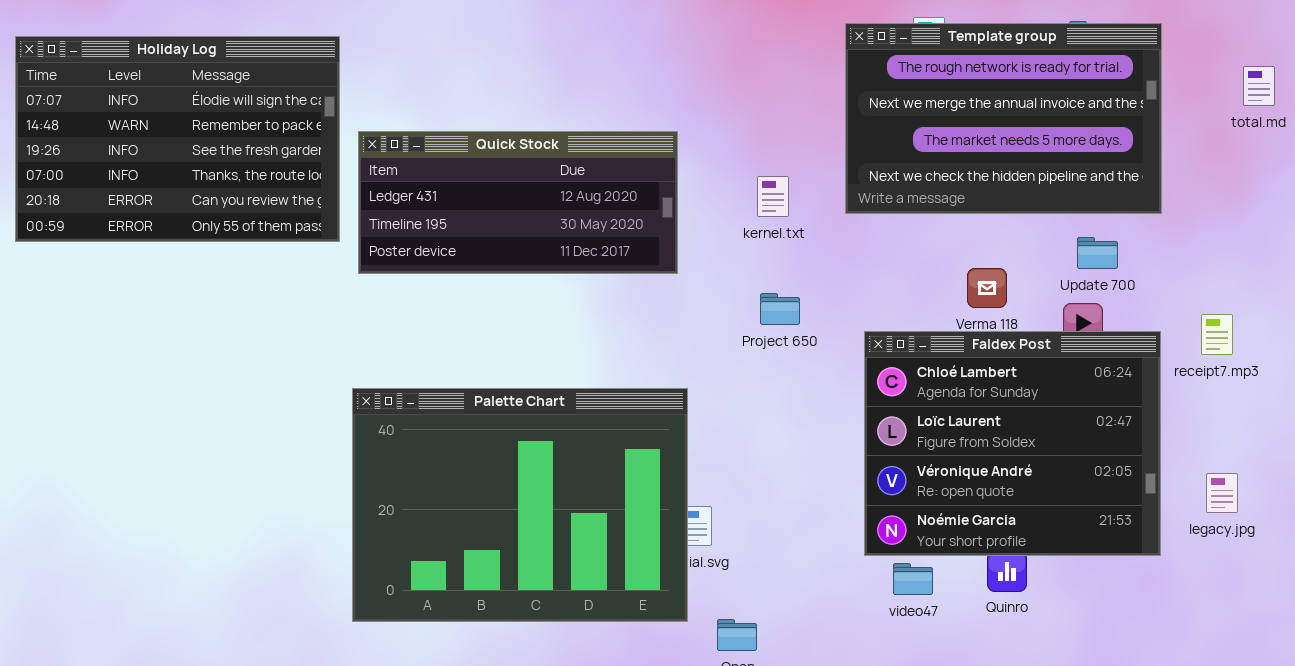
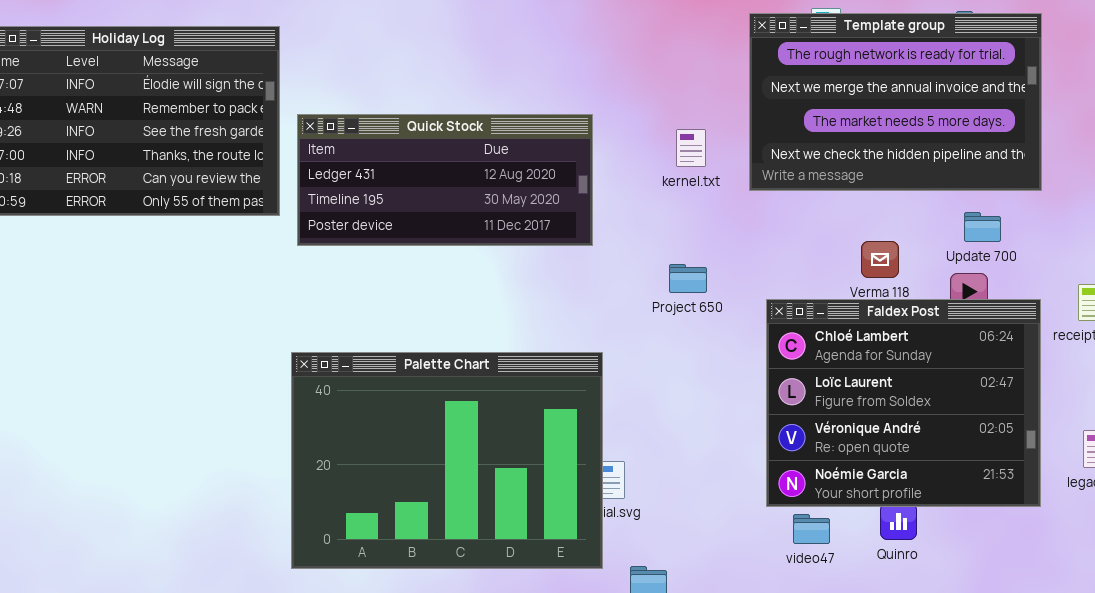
kernel.txt: [757,176,789,217] -> [676,129,706,167], moved

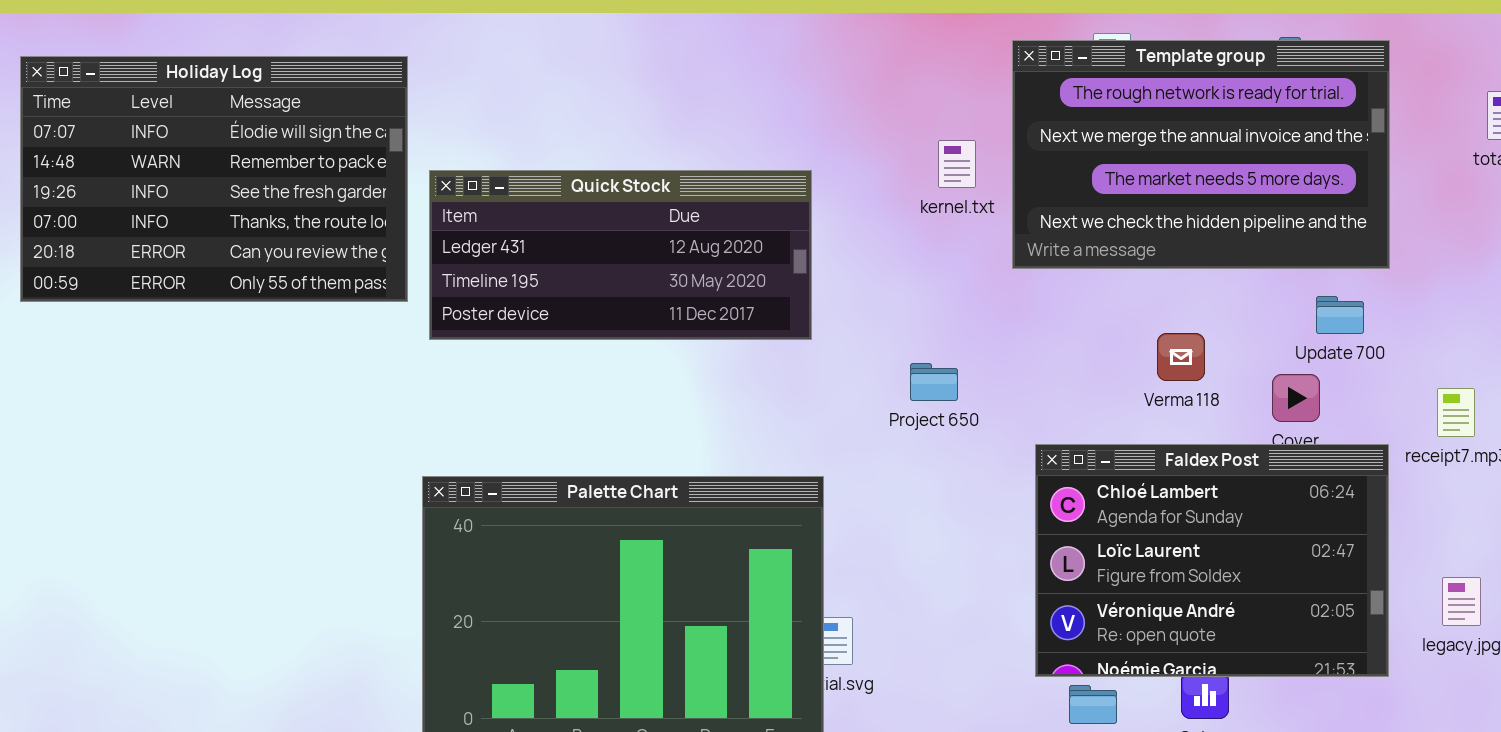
kernel.txt: [676,129,706,167] -> [938,140,976,188], moved
Update 700: [964,212,1001,242] -> [1316,296,1364,334], moved
Faldex Post: [766,299,1041,507] -> [1035,444,1389,677], resized

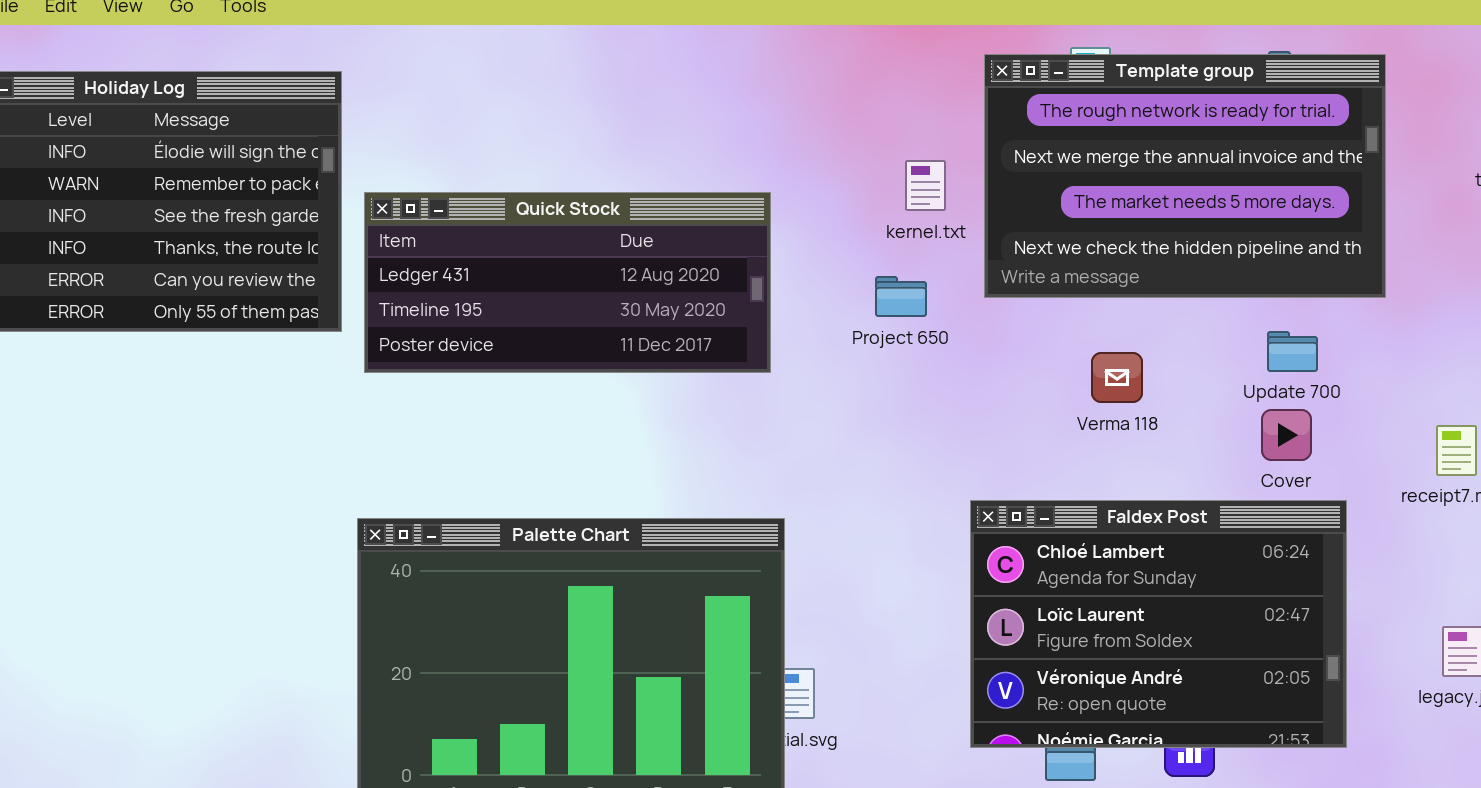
Update 700: [1316,296,1364,334] -> [1267,331,1318,372], moved
Verma 118: [1157,333,1205,381] -> [1091,352,1143,403], moved
Project 650: [910,363,958,401] -> [875,276,927,317], moved
Faldex Post: [1035,444,1389,677] -> [970,500,1347,748], moved

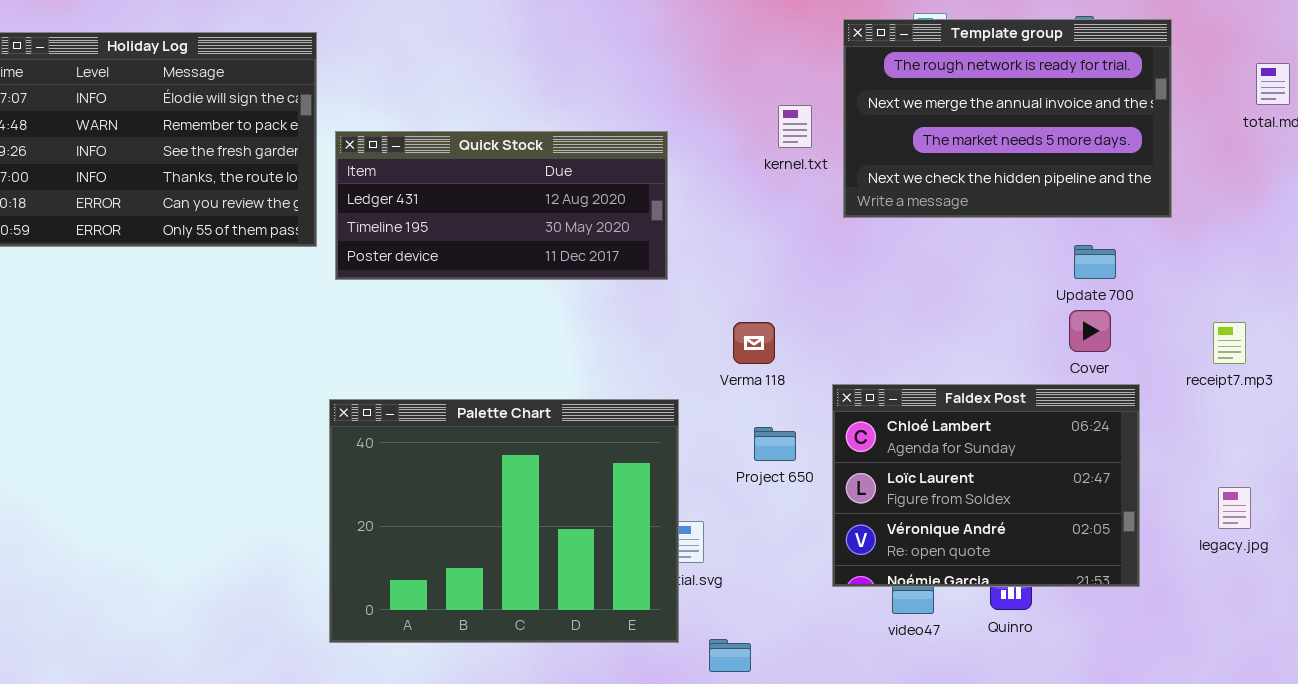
Project 650: [875,276,927,317] -> [754,427,796,461], moved
Verma 118: [1091,352,1143,403] -> [733,322,775,364], moved

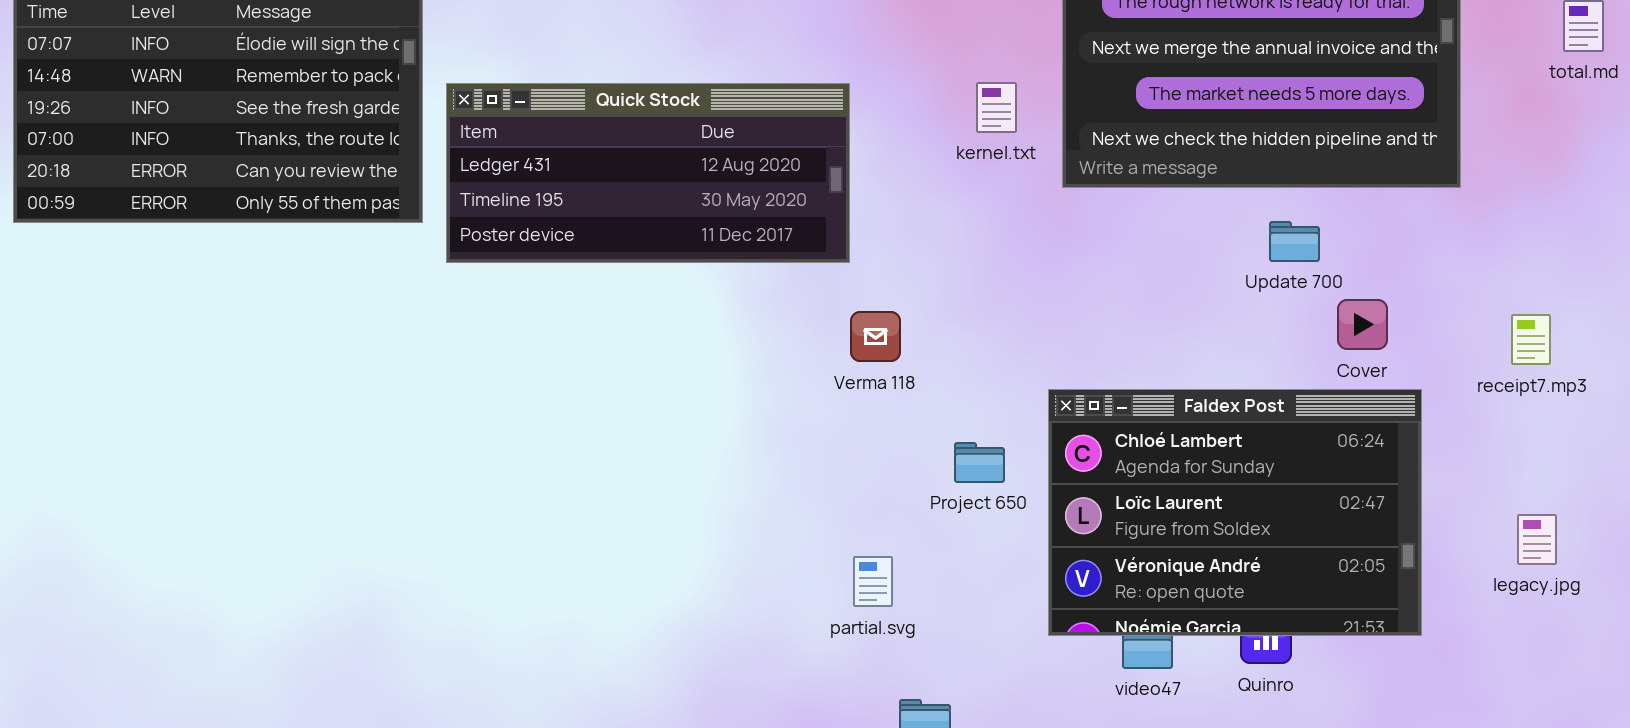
kernel.txt: [778,105,812,148] -> [976,82,1017,133], moved
Update 700: [1074,245,1116,279] -> [1269,221,1320,262], moved
Verma 118: [733,322,775,364] -> [850,311,901,362], moved
Palette Chart: [329,399,679,643] -> none, closed

